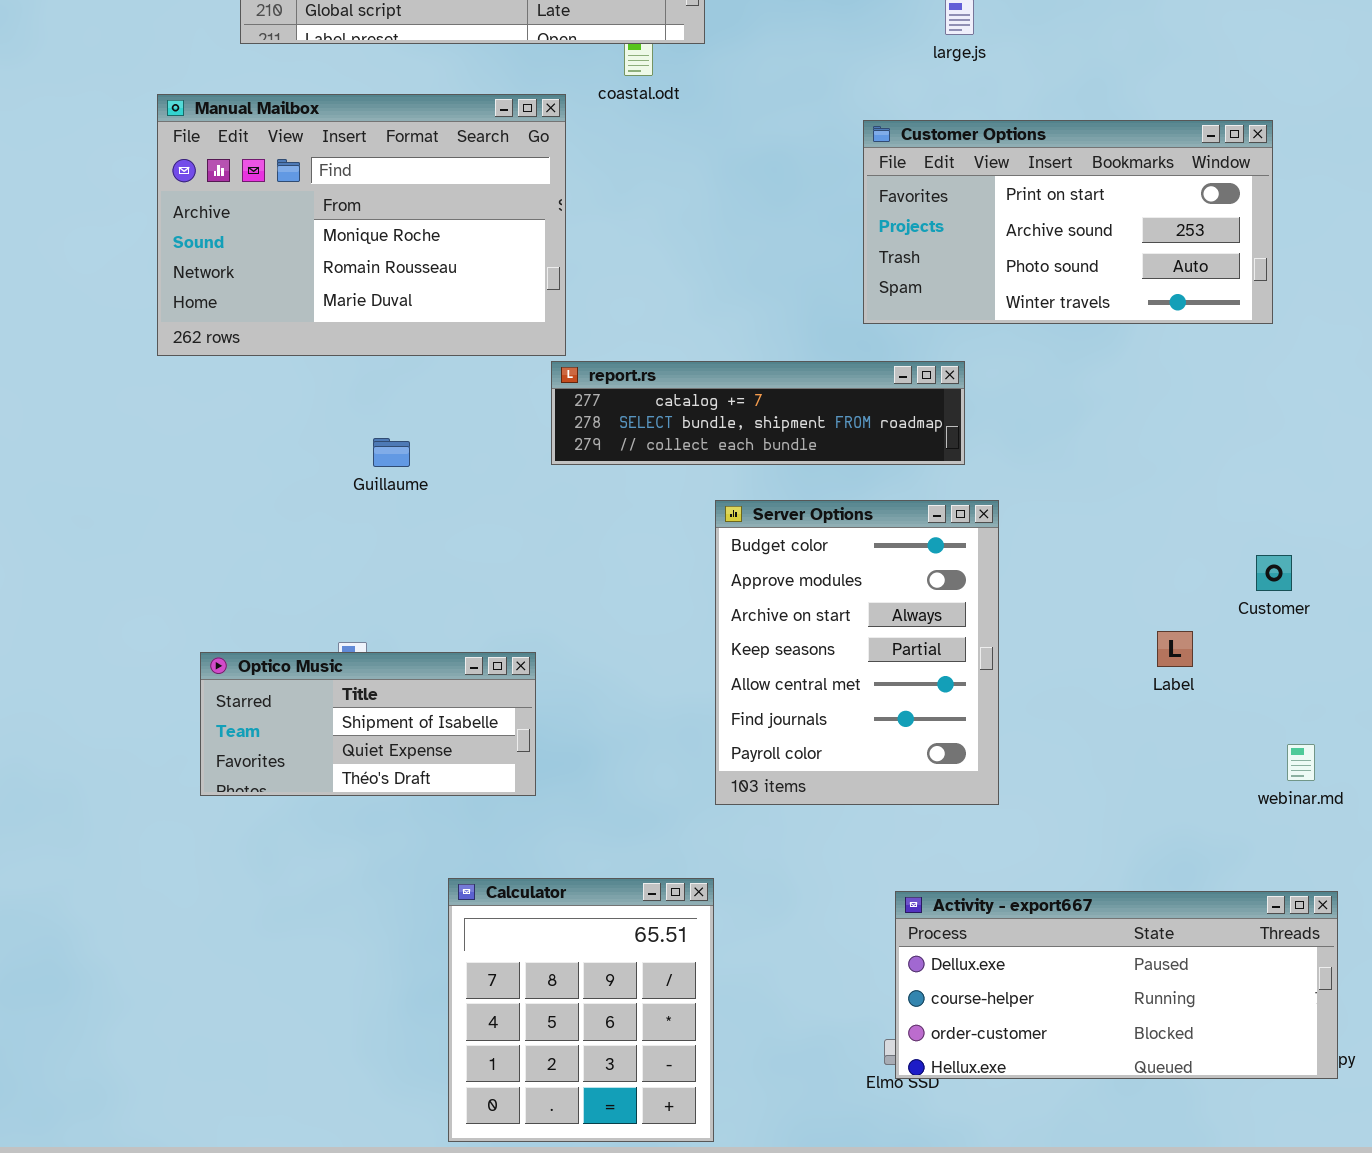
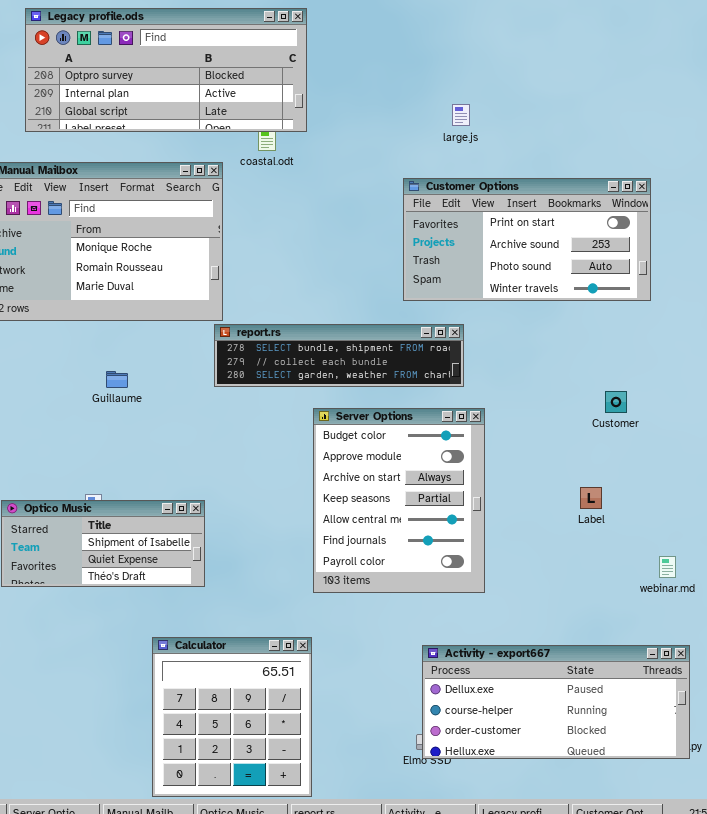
report.rs: [551,361,965,465] -> [214,324,464,387], scrolled down 1 row
Customer: [1256,555,1292,591] -> [605,391,627,413], moved

